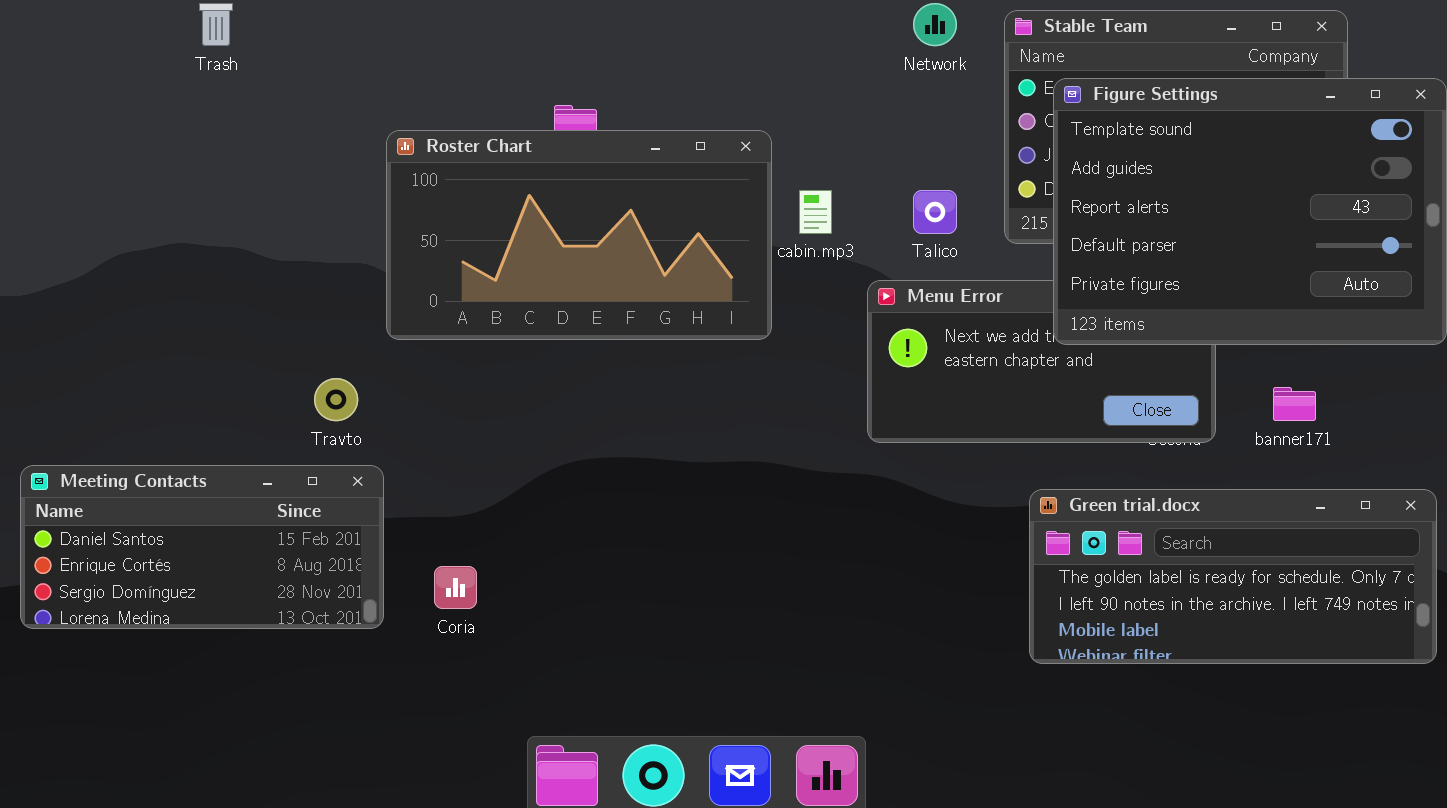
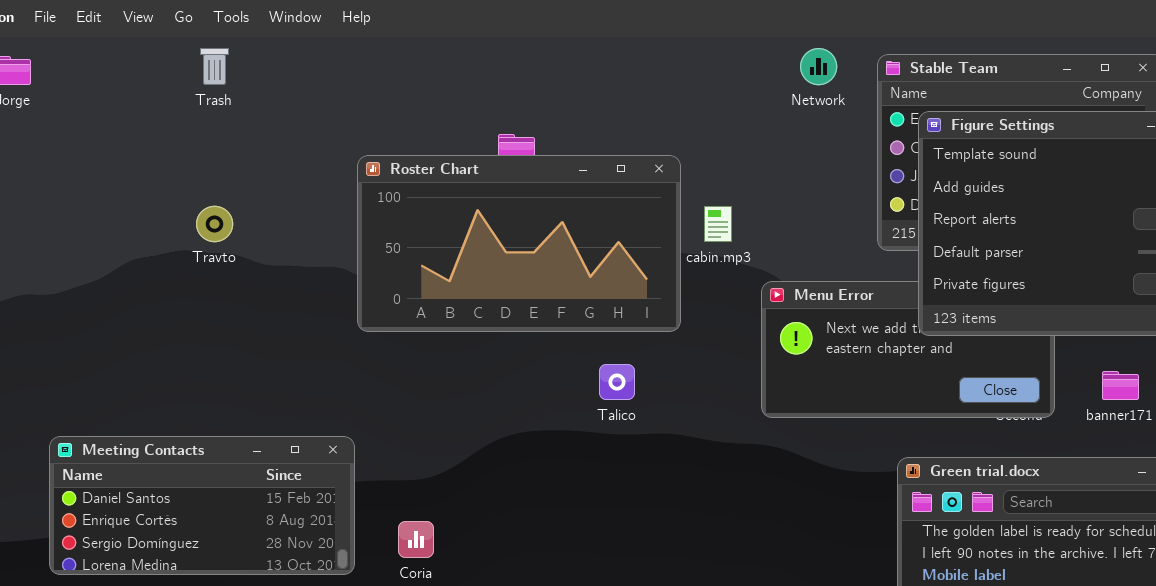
Talico: [913,190,957,234] -> [599,364,635,400], moved
Travto: [314,378,358,421] -> [196,206,233,242], moved

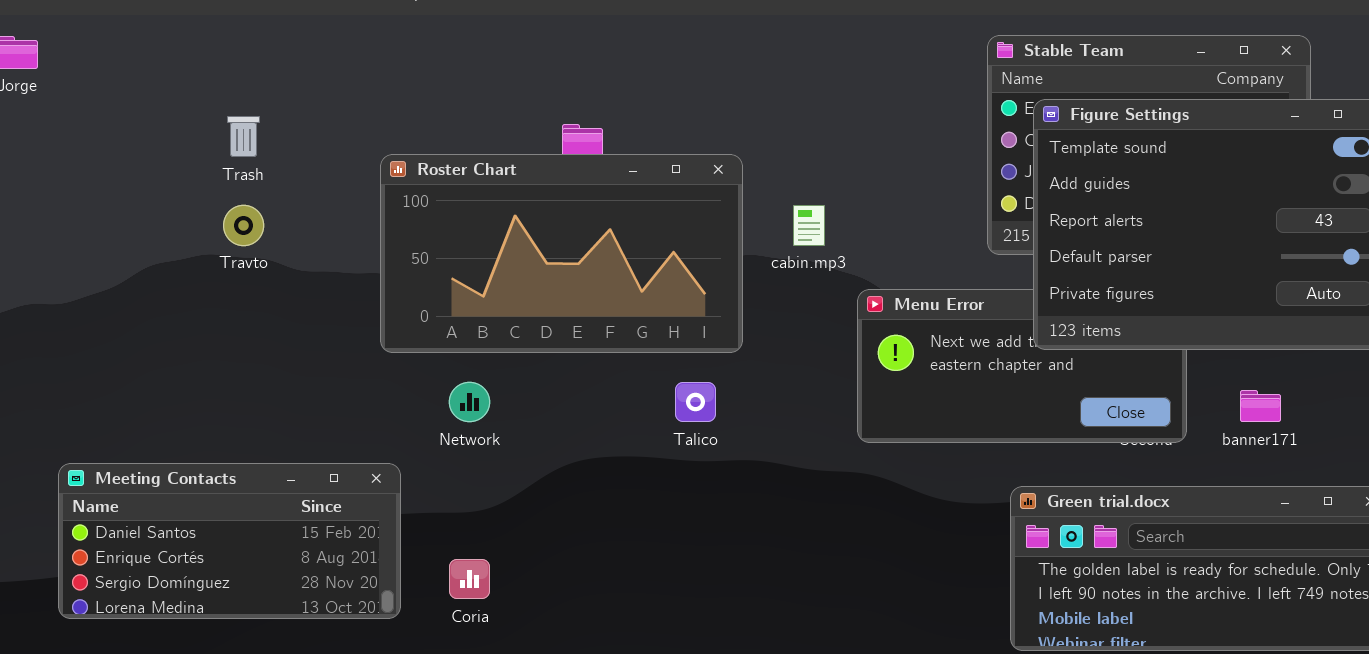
Trash: [200,48,229,85] -> [227,116,260,157], moved
Network: [800,48,837,85] -> [449,382,490,422], moved
Roster Chart: [357,155,681,332] -> [380,154,743,353], moved

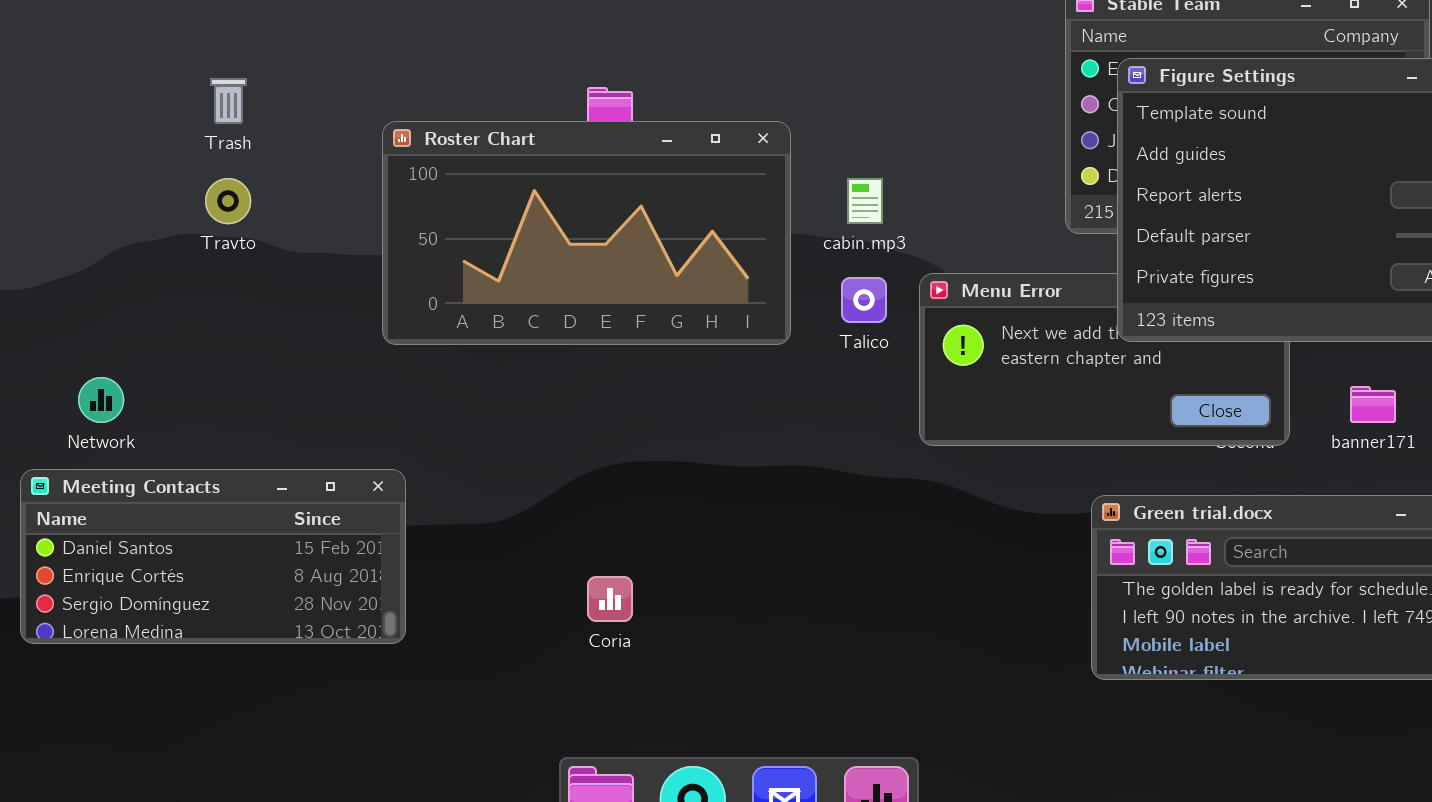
Network: [449,382,490,422] -> [78,377,124,423], moved
Talico: [675,382,716,422] -> [841,277,887,323], moved
Coria: [449,559,490,599] -> [587,576,633,622], moved

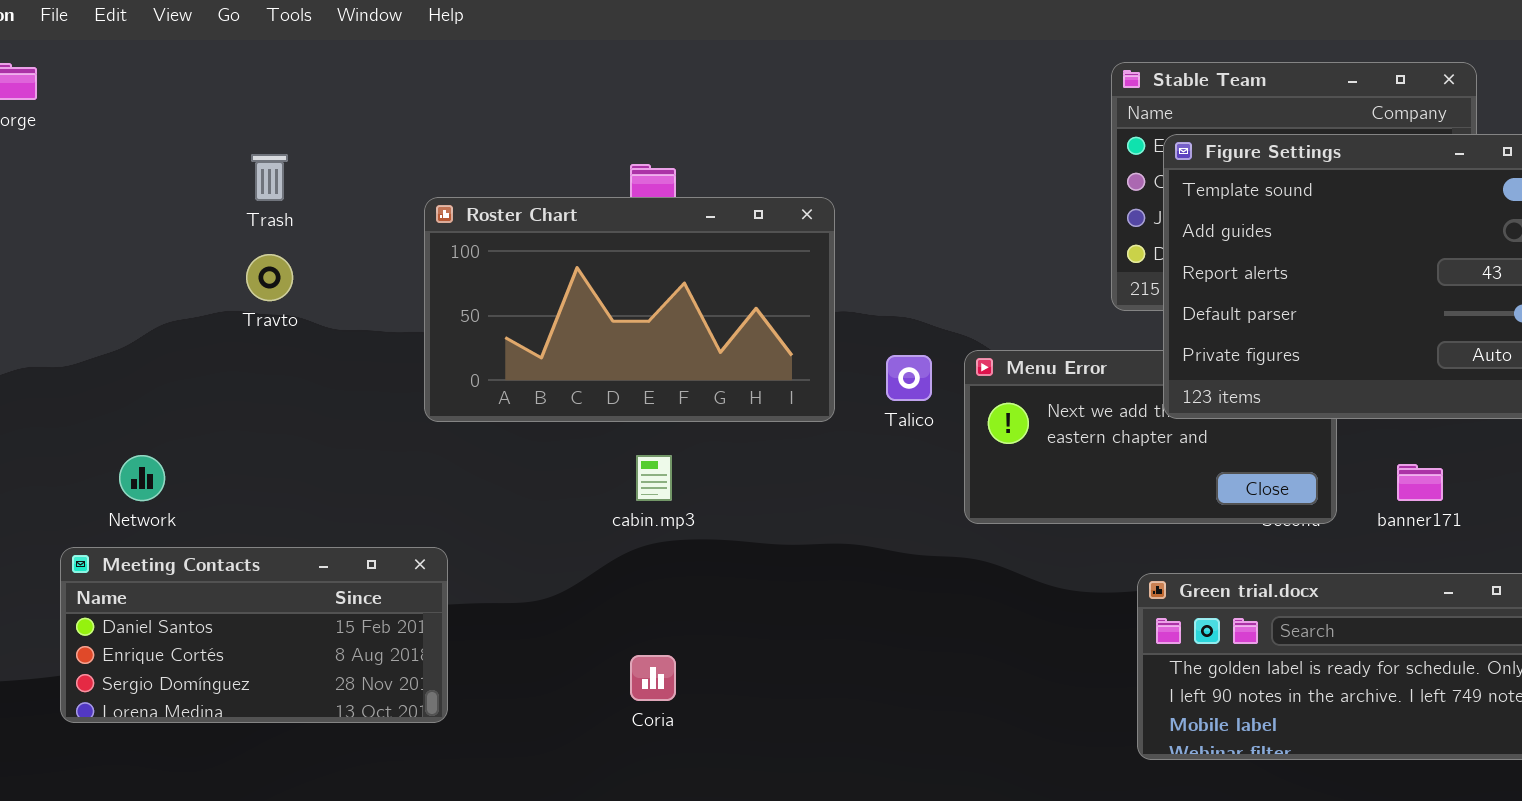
cabin.mp3: [847,178,883,224] -> [636,455,672,501], moved

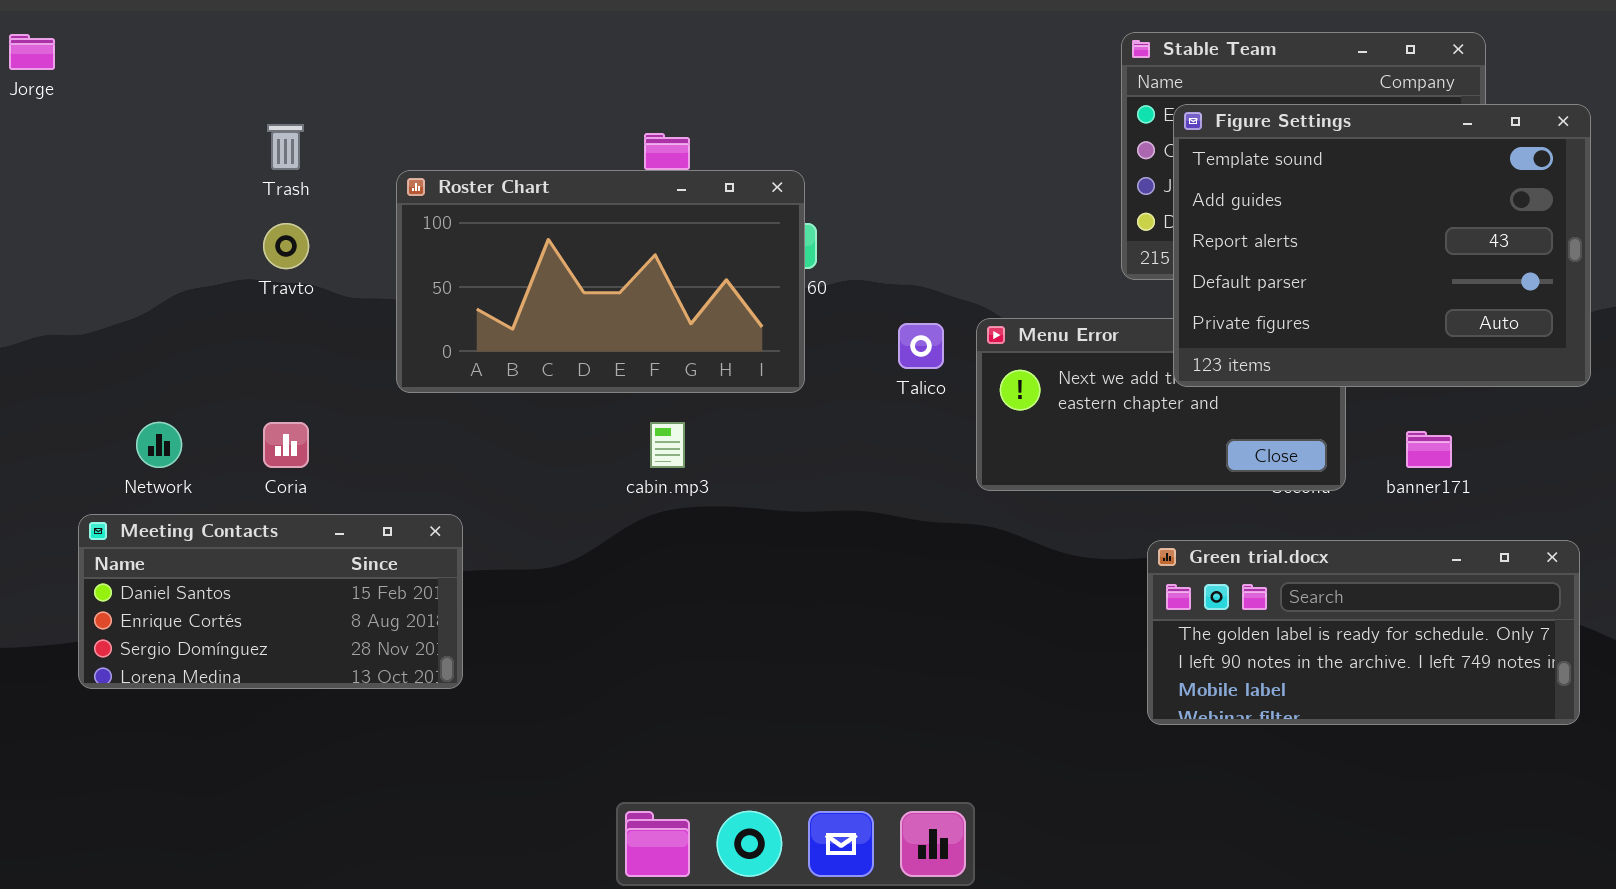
Roster Chart: [424,197,835,422] -> [396,170,805,393], moved
Coria: [630,655,676,701] -> [263,422,309,468], moved

